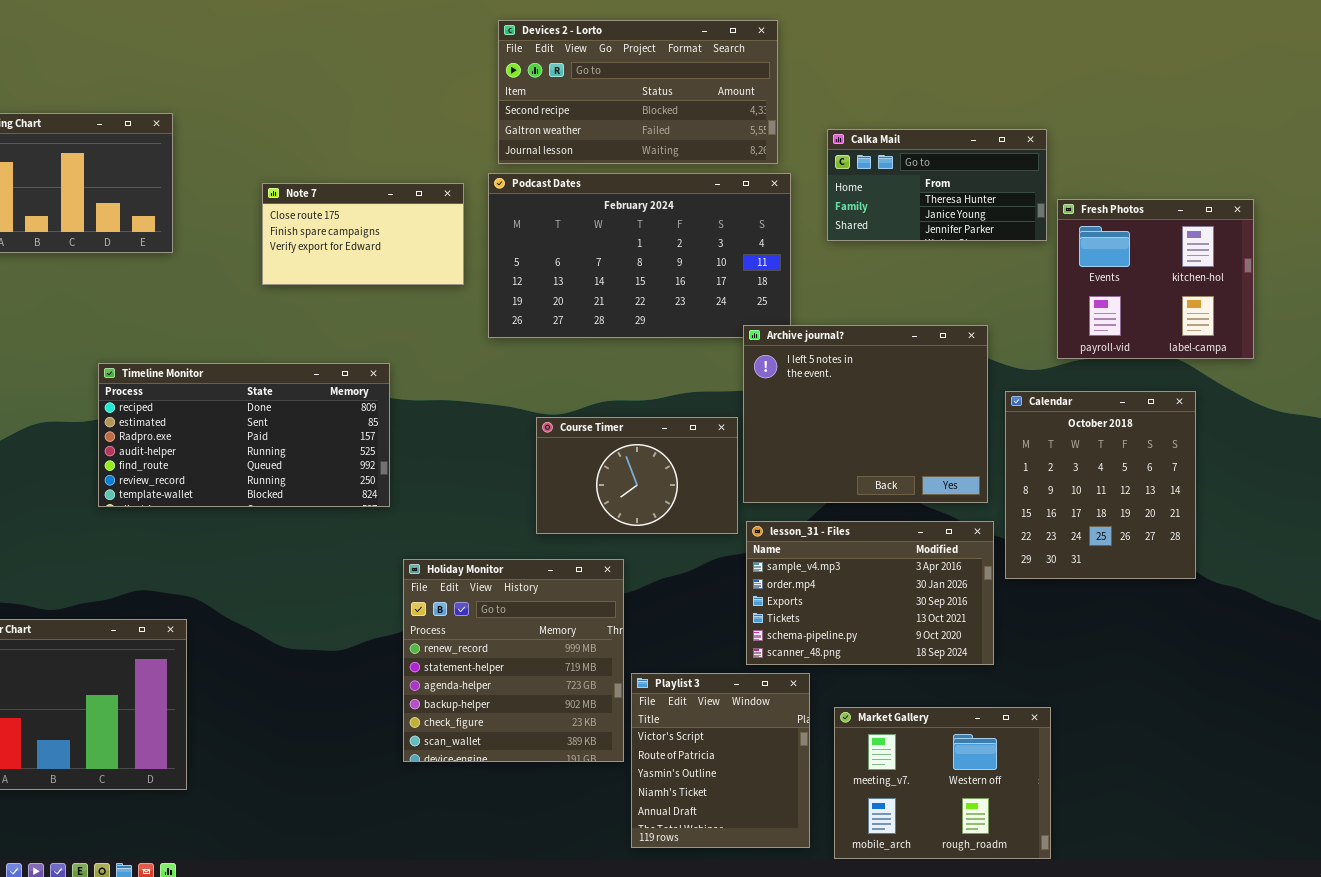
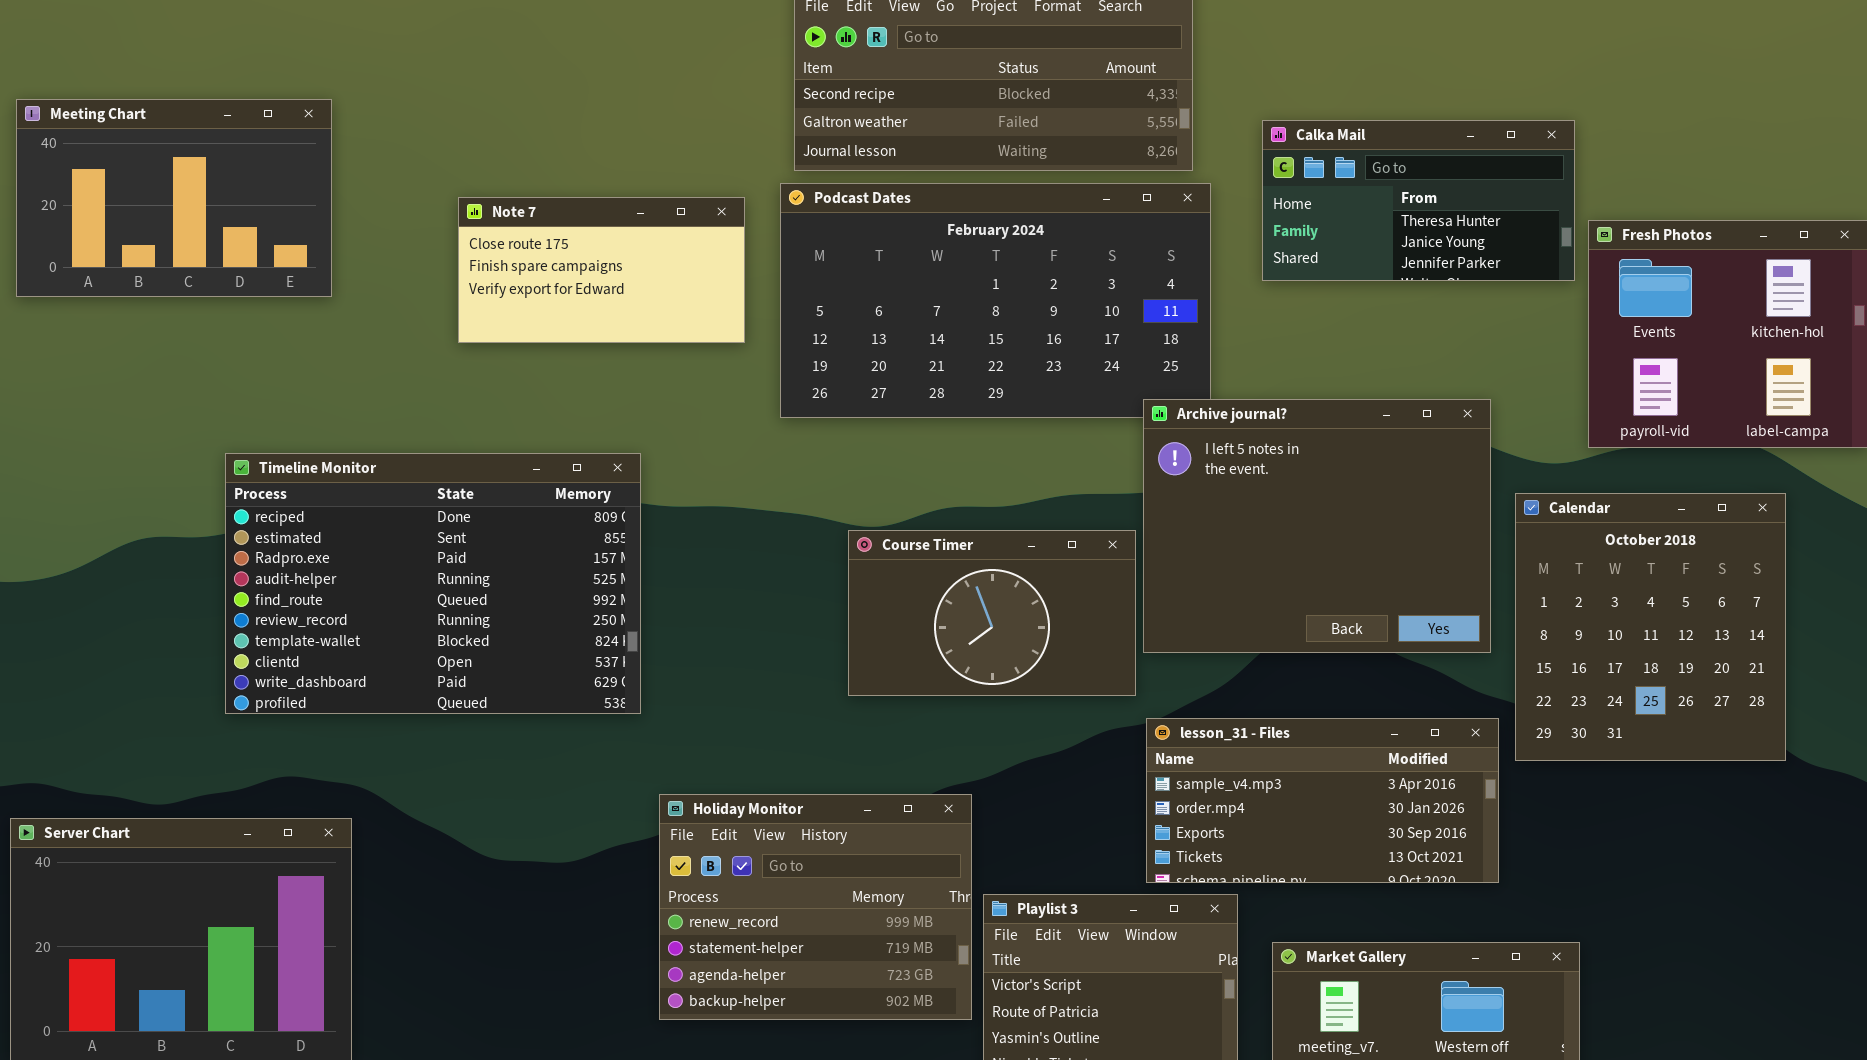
Timeline Monitor: [98,363,390,507] -> [225,453,641,714], resized
lesson_31 - Files: [746,521,994,665] -> [1146,718,1499,883], resized
Holiday Monitor: [403,559,624,762] -> [659,794,972,1020], resized

